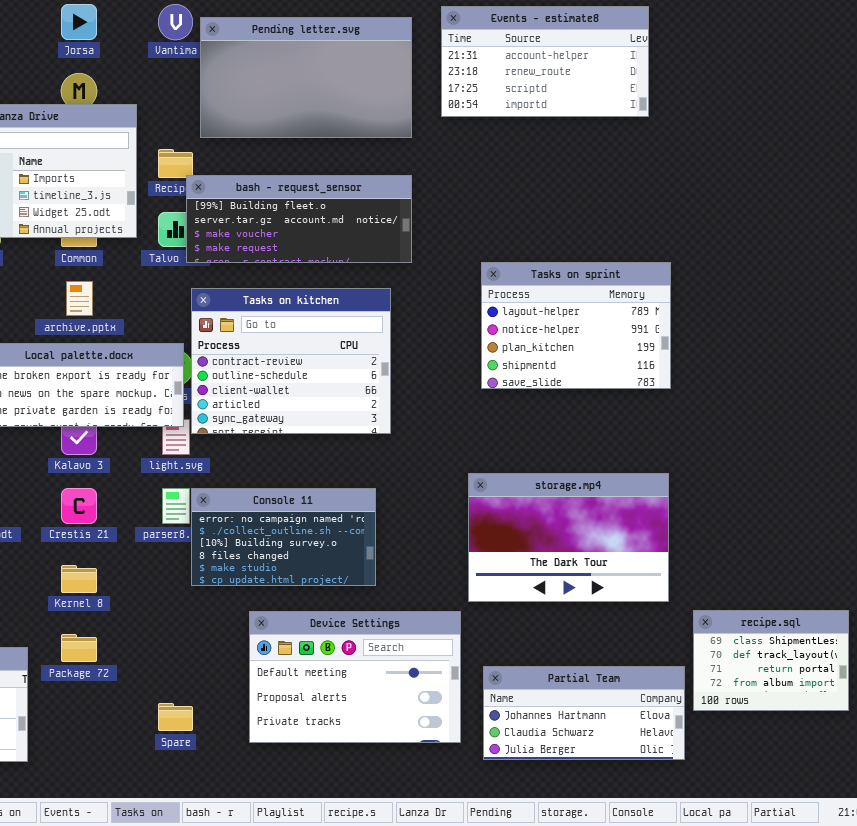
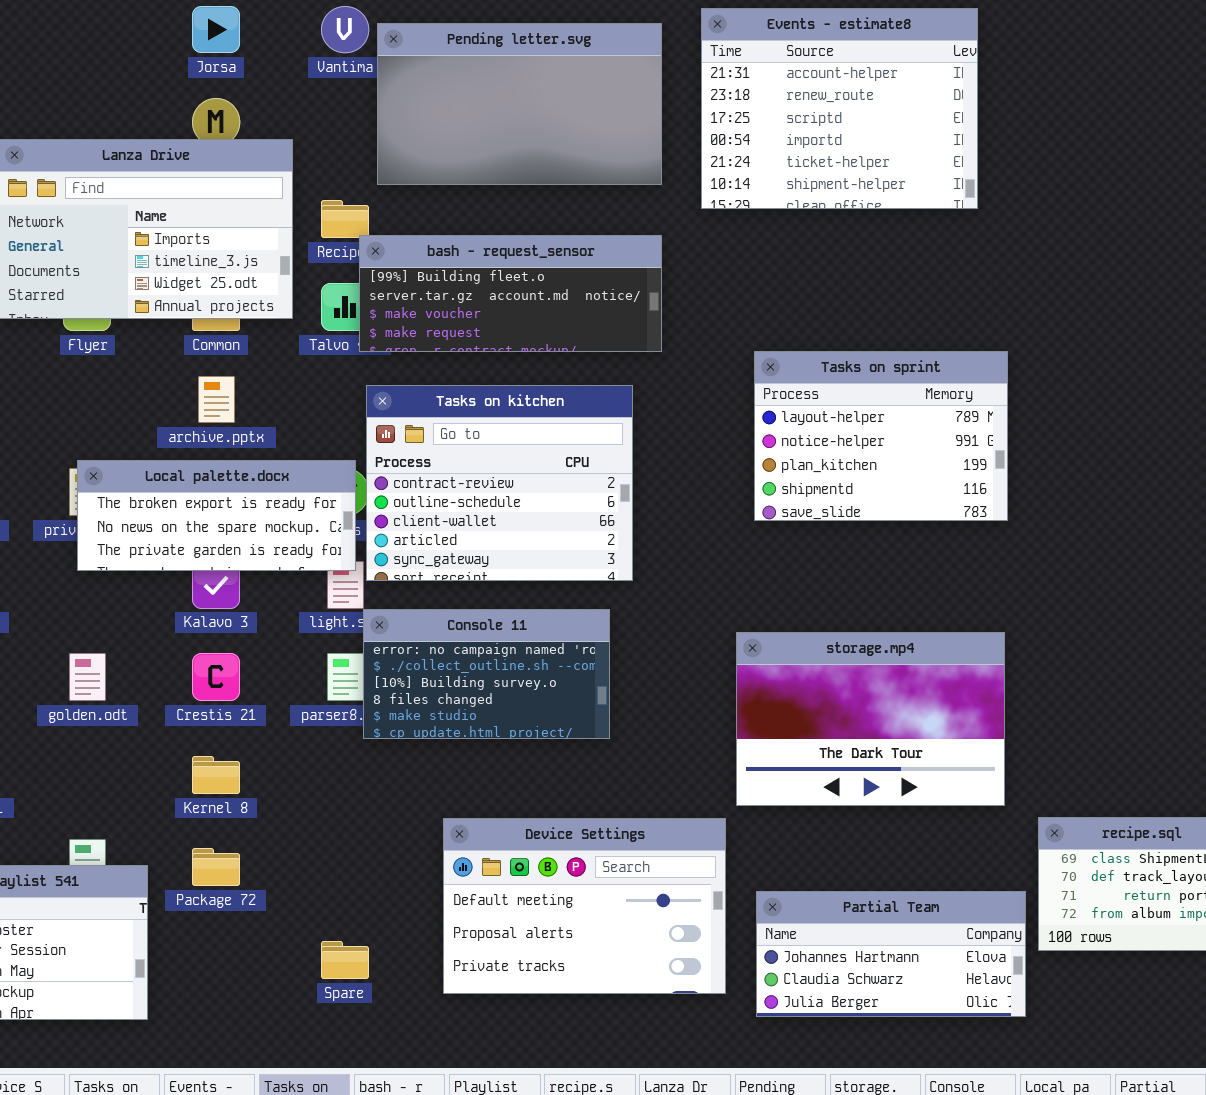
Events - estimate8: [441,6,649,117] -> [701,8,978,209], resized
Console 11: [191,488,376,586] -> [363,609,610,739], moved

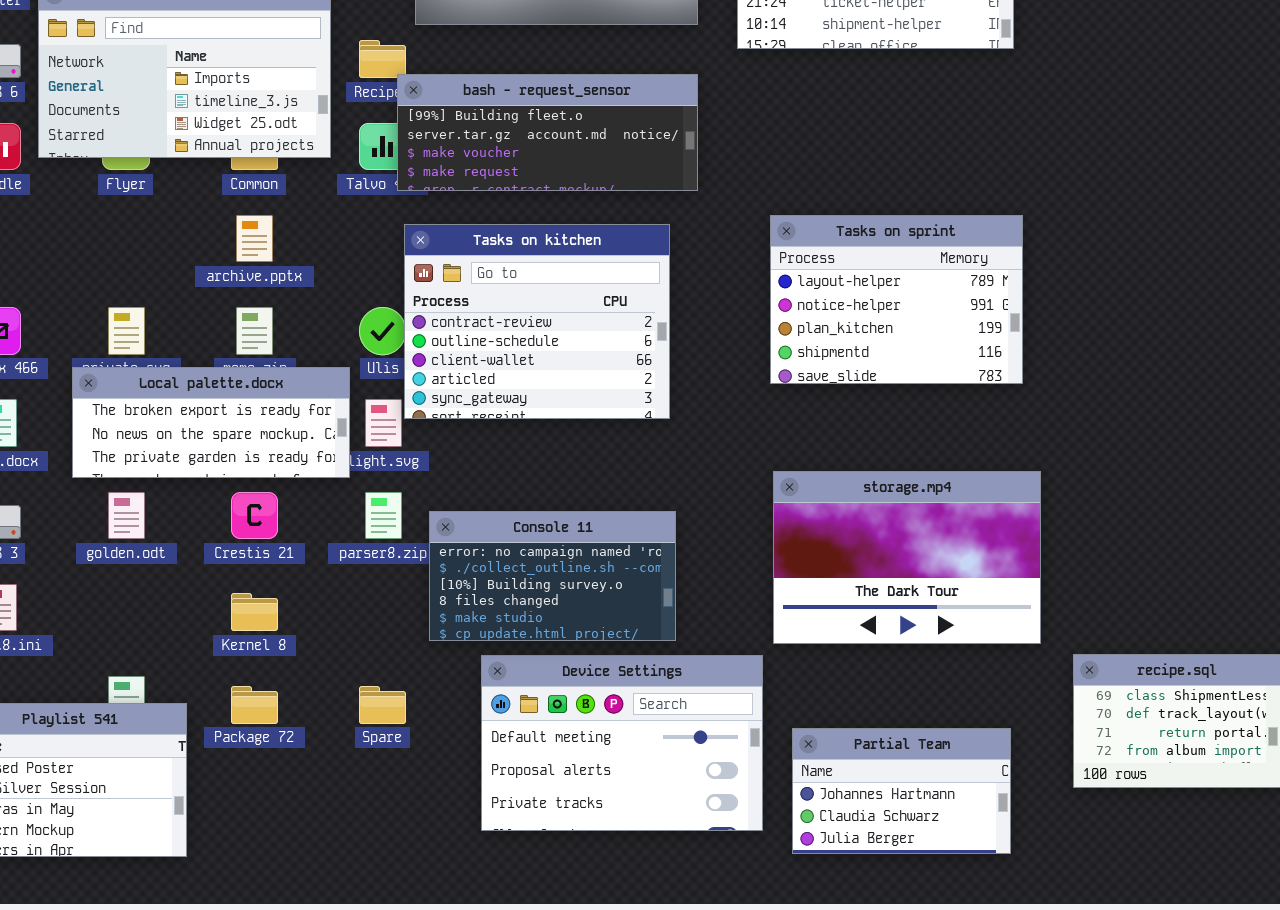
Tasks on sprint: [754,351,1008,521] -> [770,215,1023,384], moved
Local palette.docx: [77,460,356,571] -> [72,367,350,478], moved
Console 11: [363,609,610,739] -> [429,511,676,641], moved
Partial Team: [756,891,1026,1017] -> [792,728,1011,854], resized
Spare: [321,941,369,979] -> [359,686,406,724], moved

